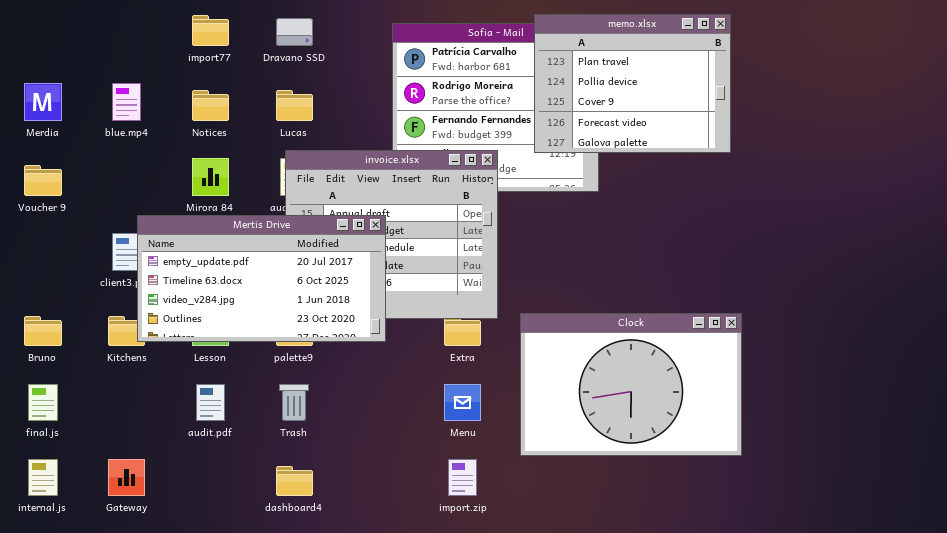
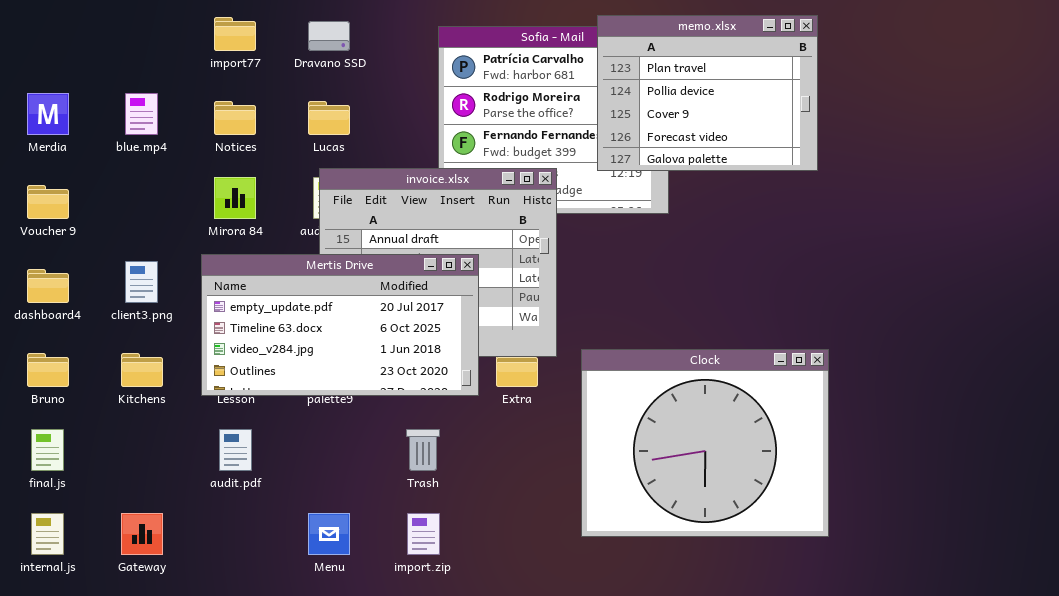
Mertis Drive: [137,215,386,342] -> [201,254,479,396], moved
Clock: [520,313,742,456] -> [581,349,829,537], resized
Trash: [279,384,309,421] -> [406,429,440,471], moved
Menu: [444,384,481,421] -> [308,513,350,555], moved
import.zip: [448,459,477,496] -> [407,513,440,555], moved
dashboard4: [276,466,313,496] -> [27,269,69,303], moved

